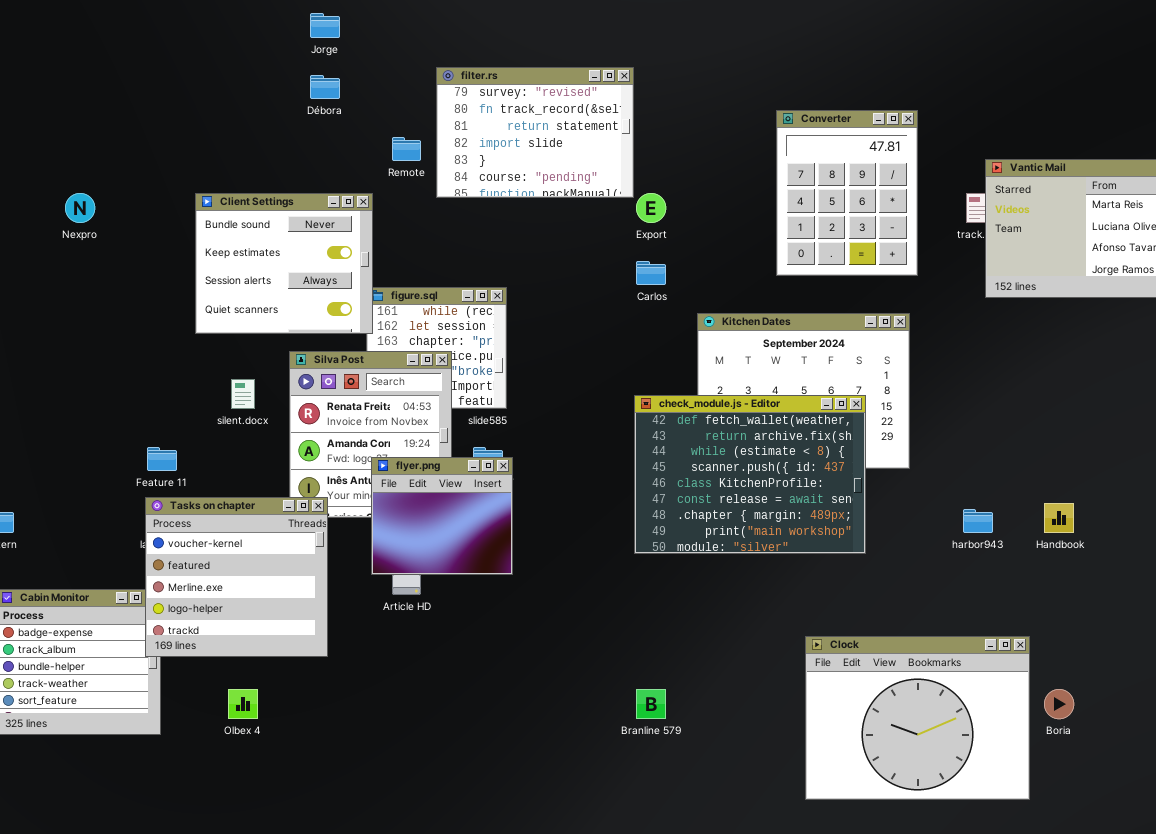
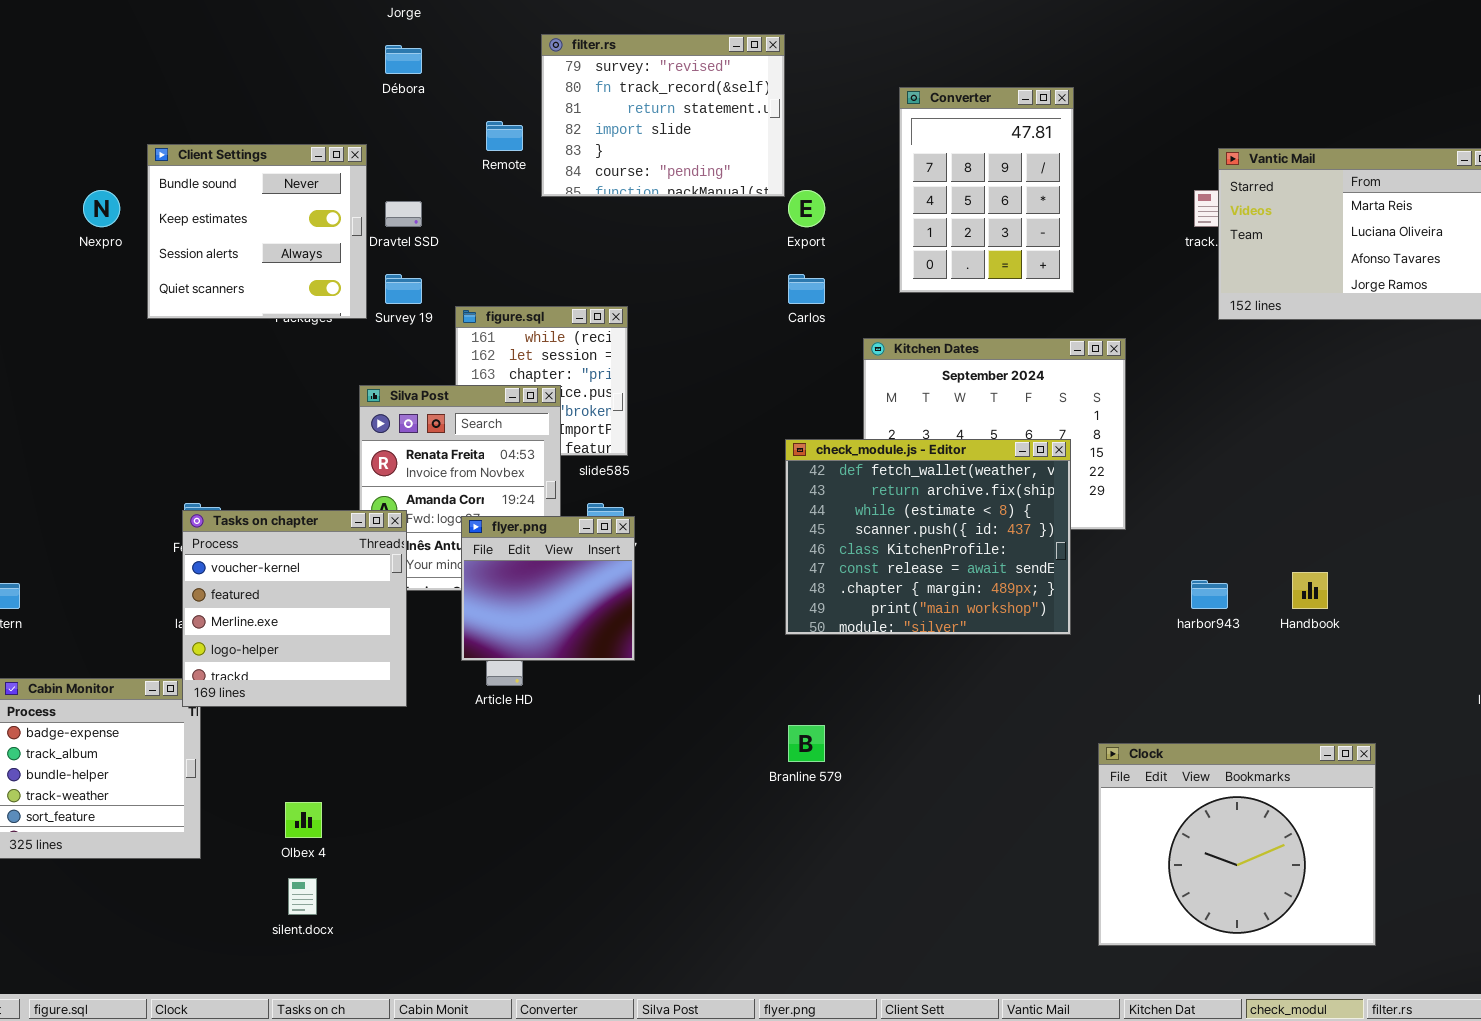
Converter: [776,110,918,276] -> [899,87,1074,293], moved
Client Settings: [195,193,373,334] -> [147,144,367,319], moved
silent.docx: [231,379,255,409] -> [288,878,317,915], moved
Tasks on chapter: [145,497,328,657] -> [182,510,407,707], moved
Clock: [805,636,1030,800] -> [1098,743,1376,946], moved
Branline 579: [636,689,666,719] -> [788,725,825,762], moved

